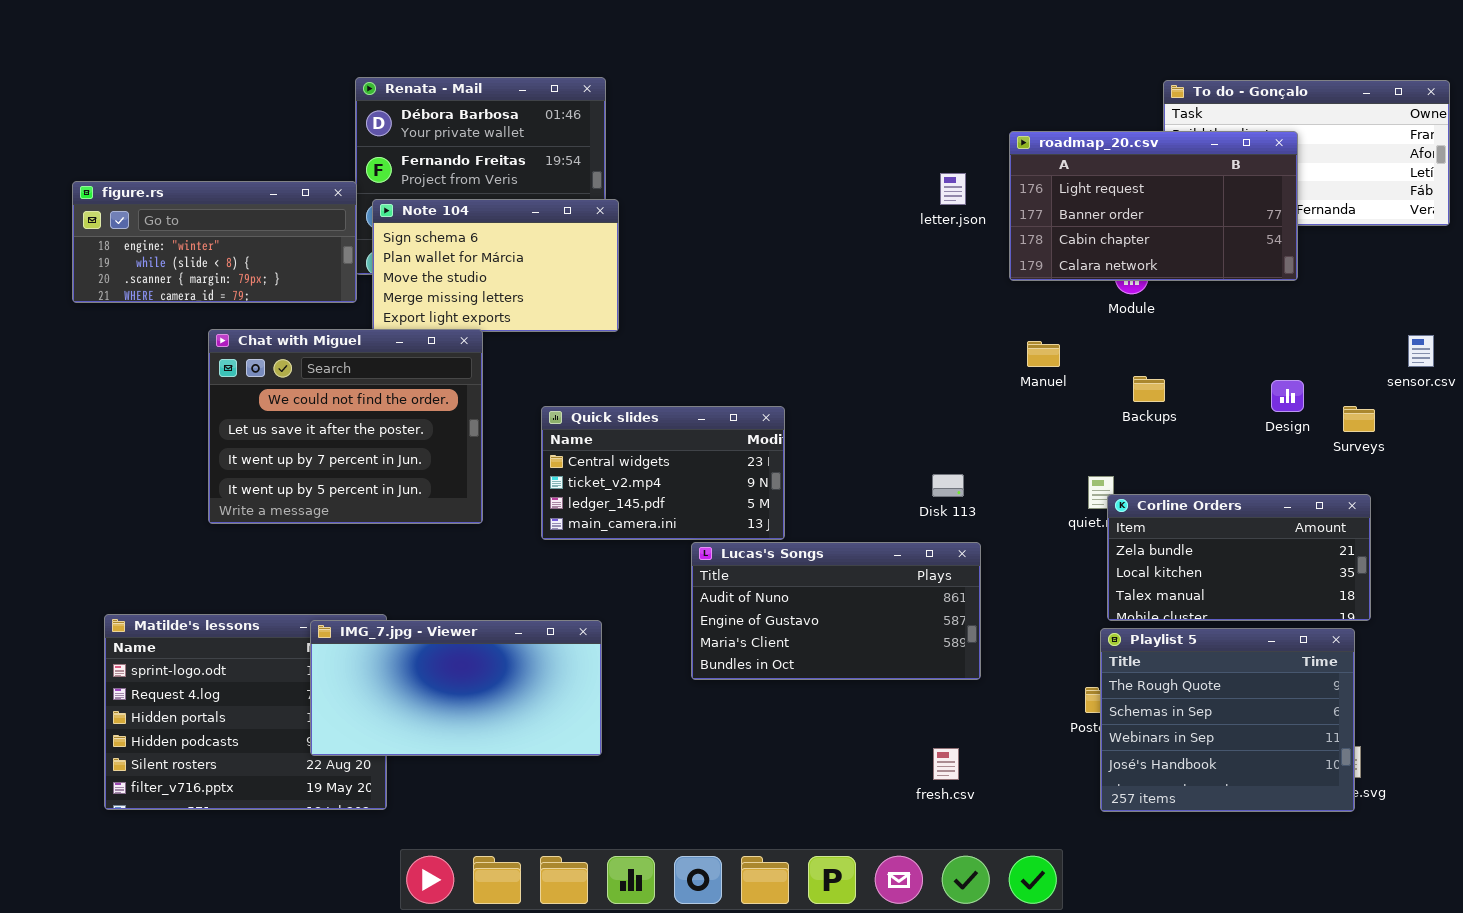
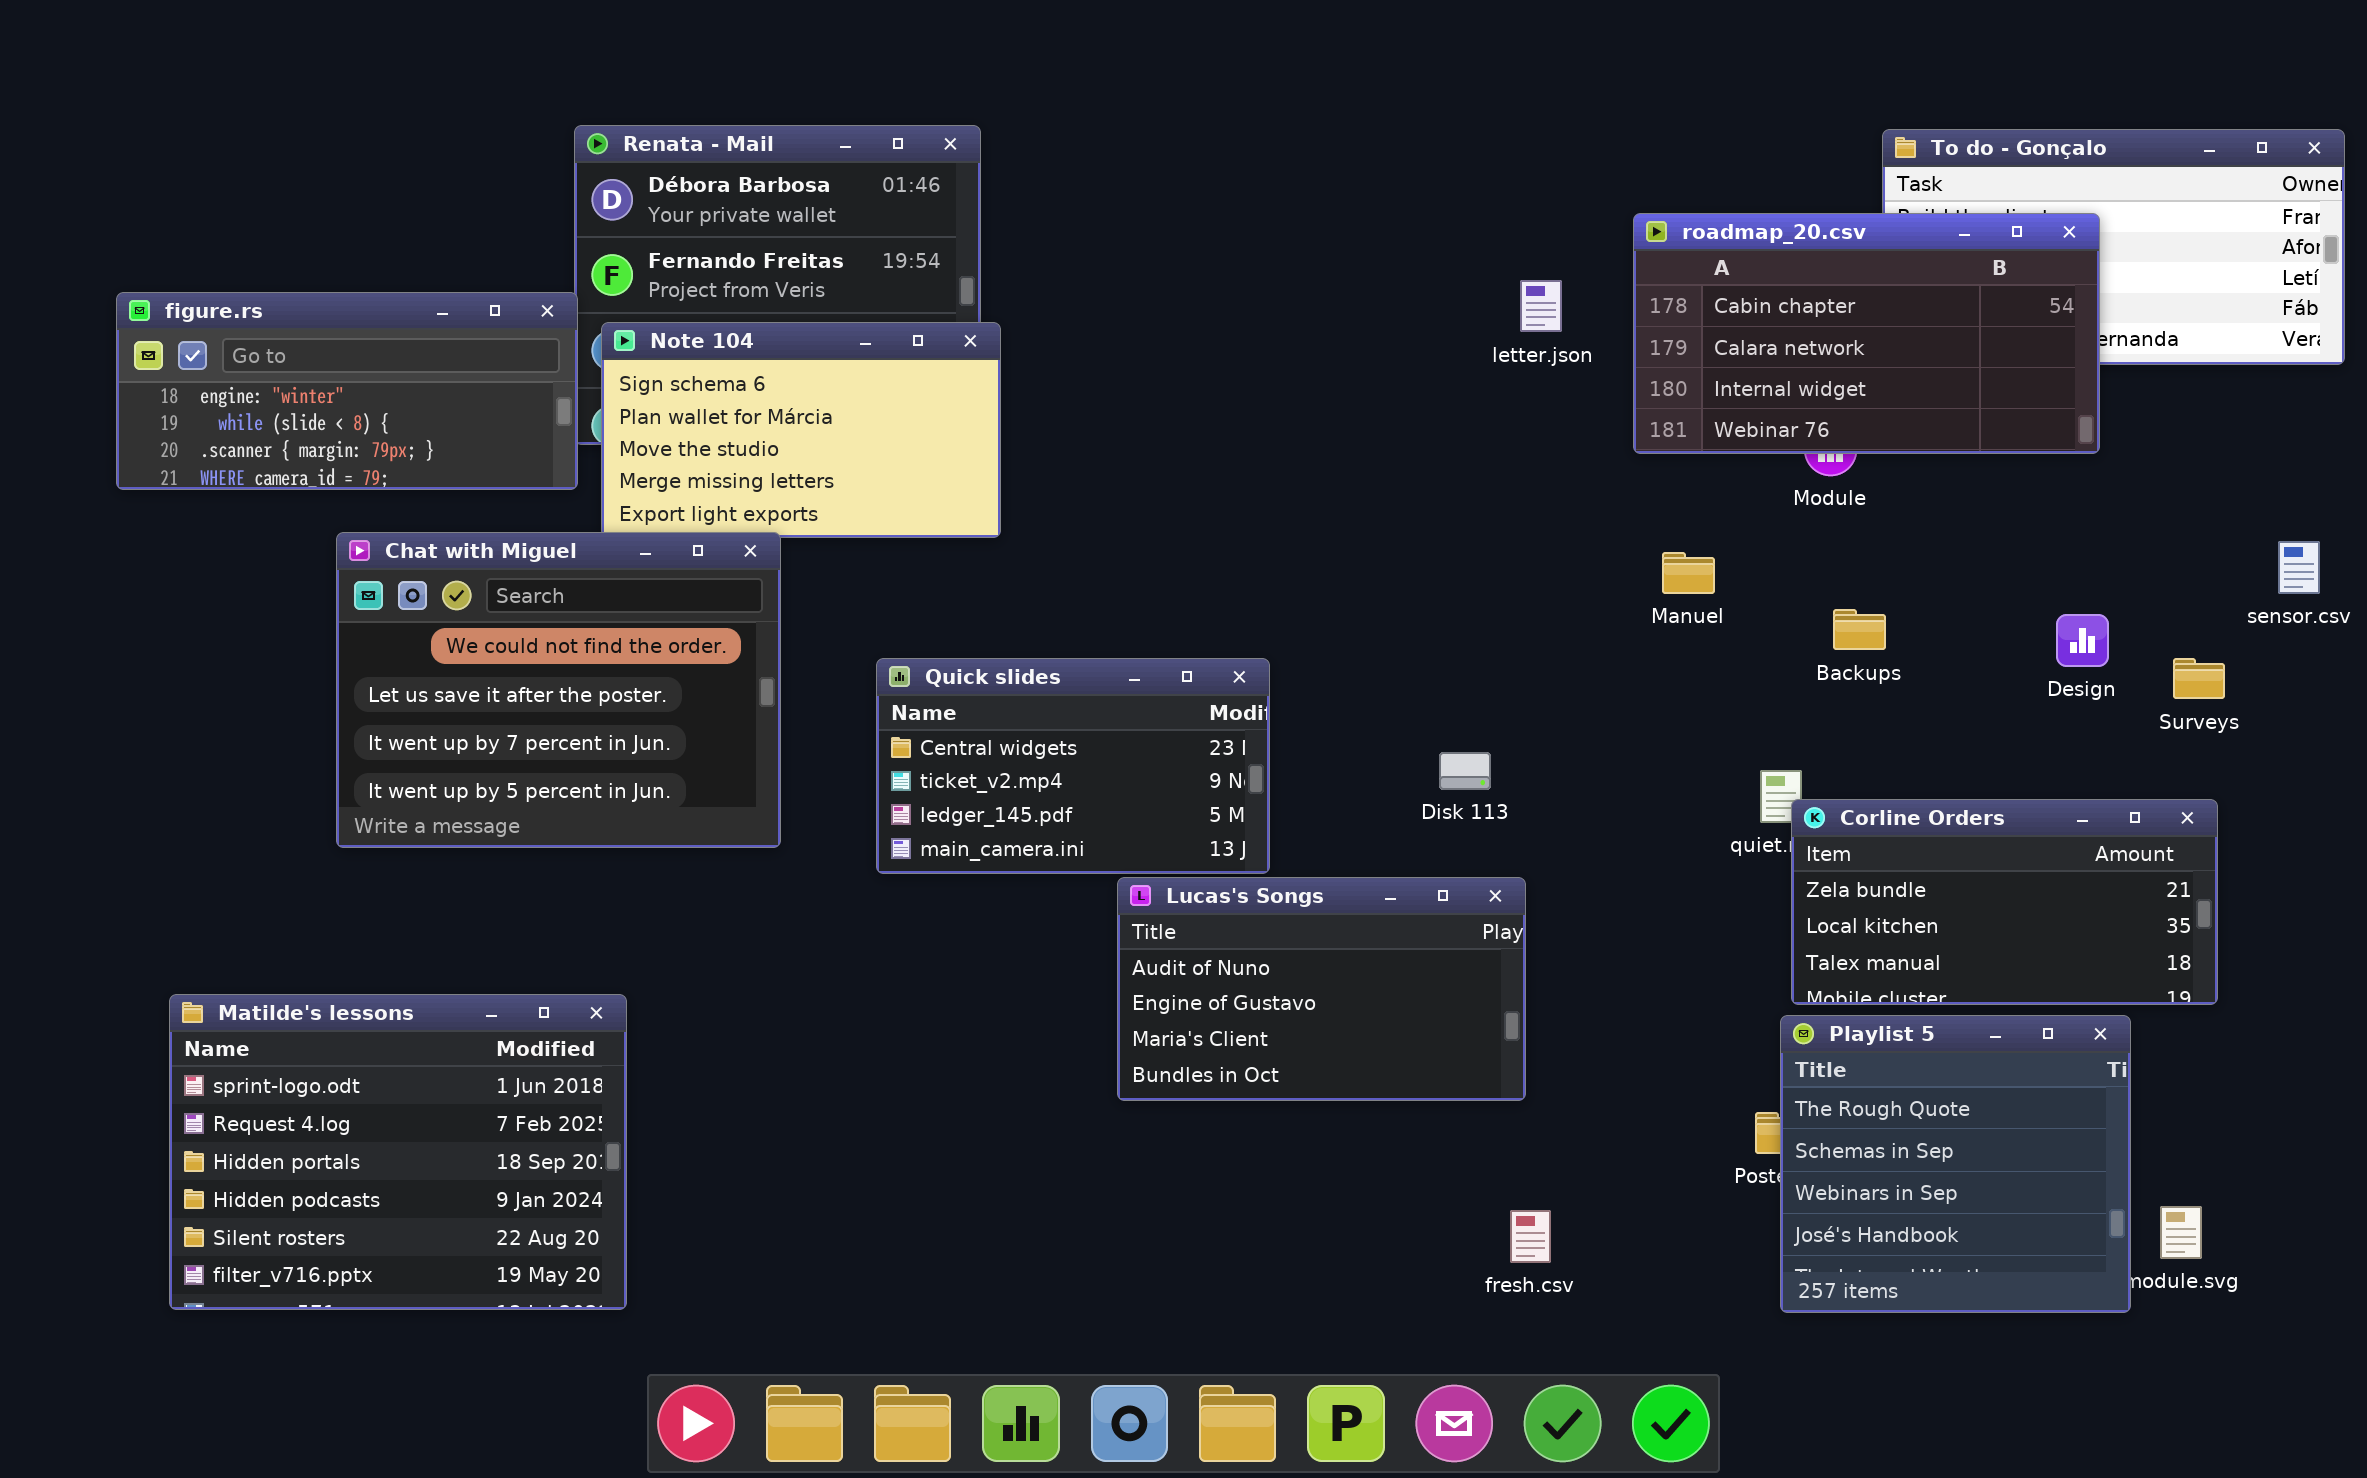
roadmap_20.csv: [1009,131,1298,281] -> [1633,213,2100,454], scrolled down 2 rows
Disk 113: [932,474,964,497] -> [1439,752,1491,790], moved
Lucas's Songs: [691,542,981,680] -> [1117,877,1526,1101], resized
IMG_7.jpg - Viewer: [310,620,602,756] -> none, closed
Playlist 5: [1100,628,1355,812] -> [1780,1015,2131,1313], resized

